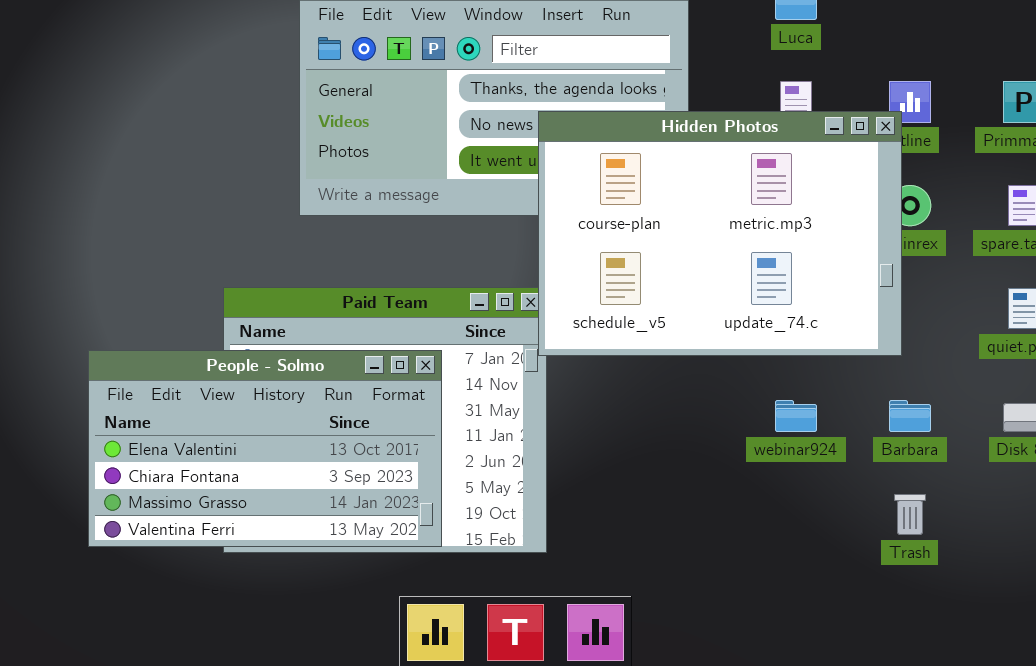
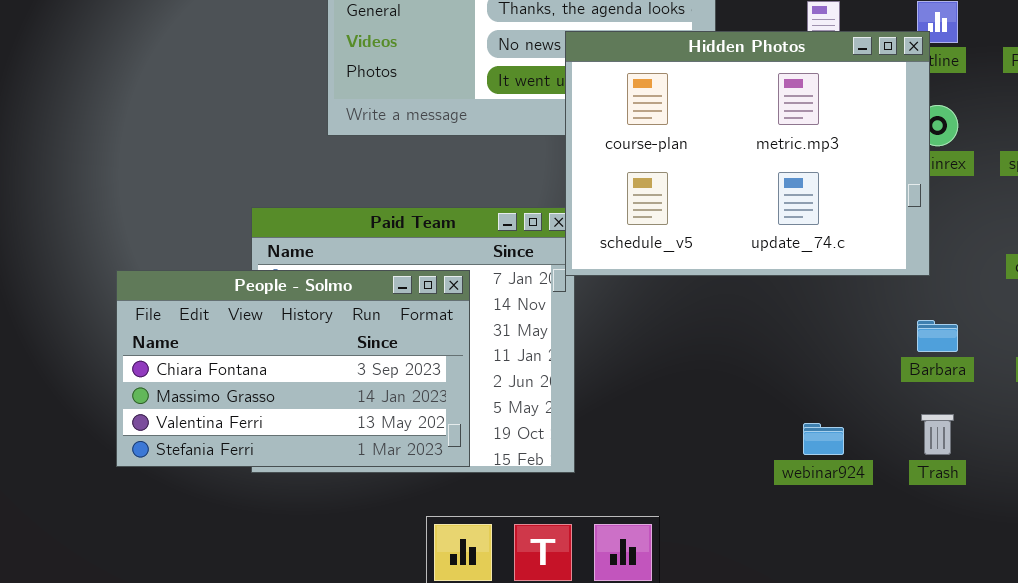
People - Solmo: [88,350,442,547] -> [116,270,470,467], scrolled down 1 row
webinar924: [775,400,817,432] -> [803,423,844,455], moved

